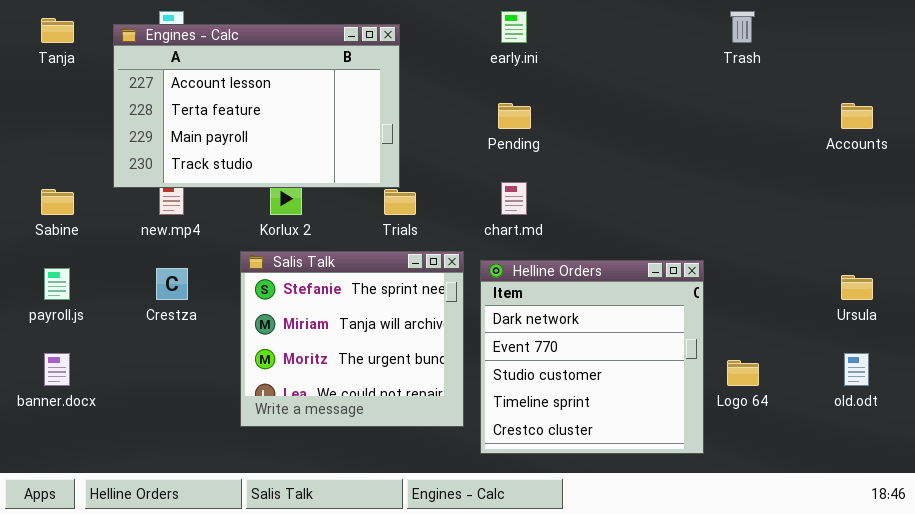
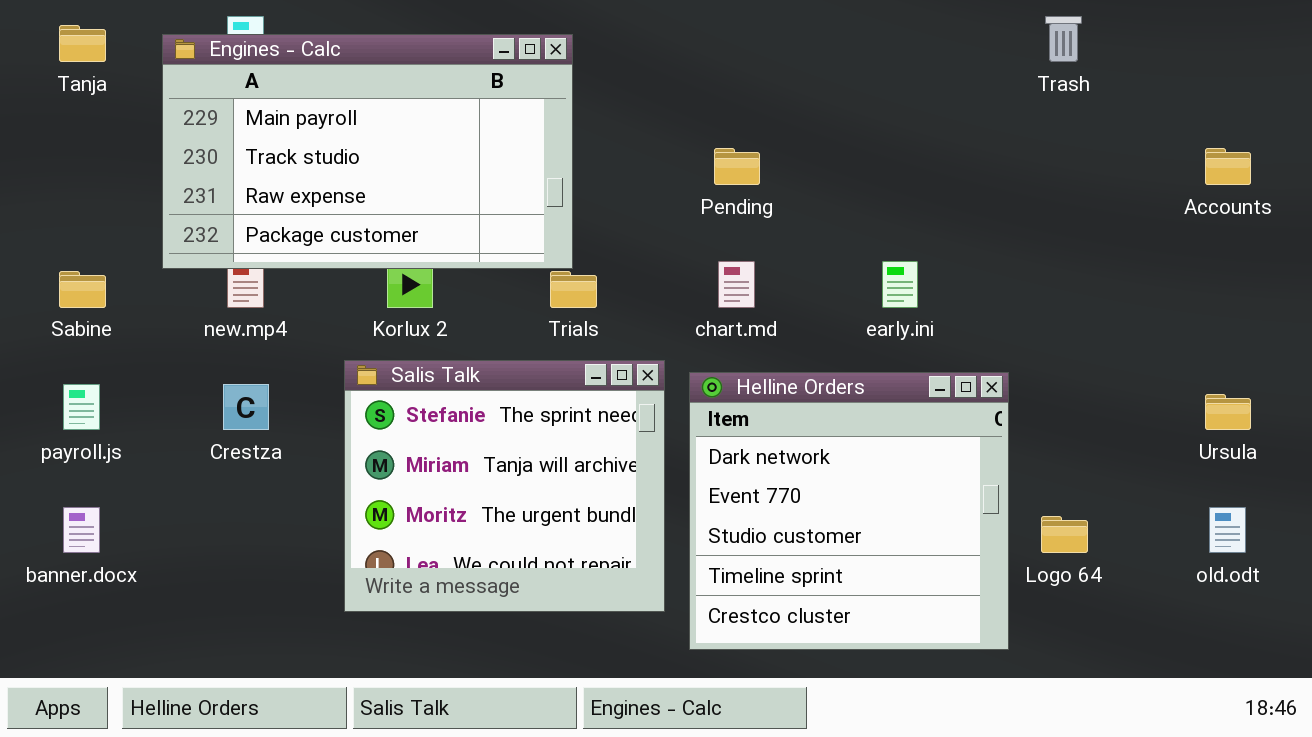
early.ini: [501,11,527,43] -> [882,261,918,308], moved
Engines - Calc: [113,24,400,188] -> [162,34,573,269], scrolled down 2 rows

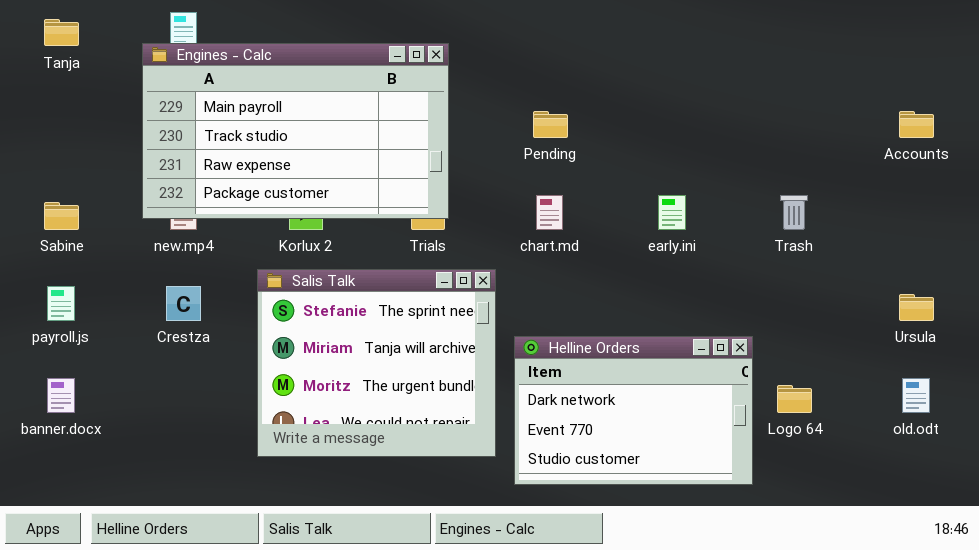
Trash: [1045,16,1082,62] -> [780,195,808,230], moved
Engines - Calc: [162,34,573,269] -> [142,43,449,219], moved
Helline Orders: [689,372,1009,650] -> [514,336,753,485], resized

